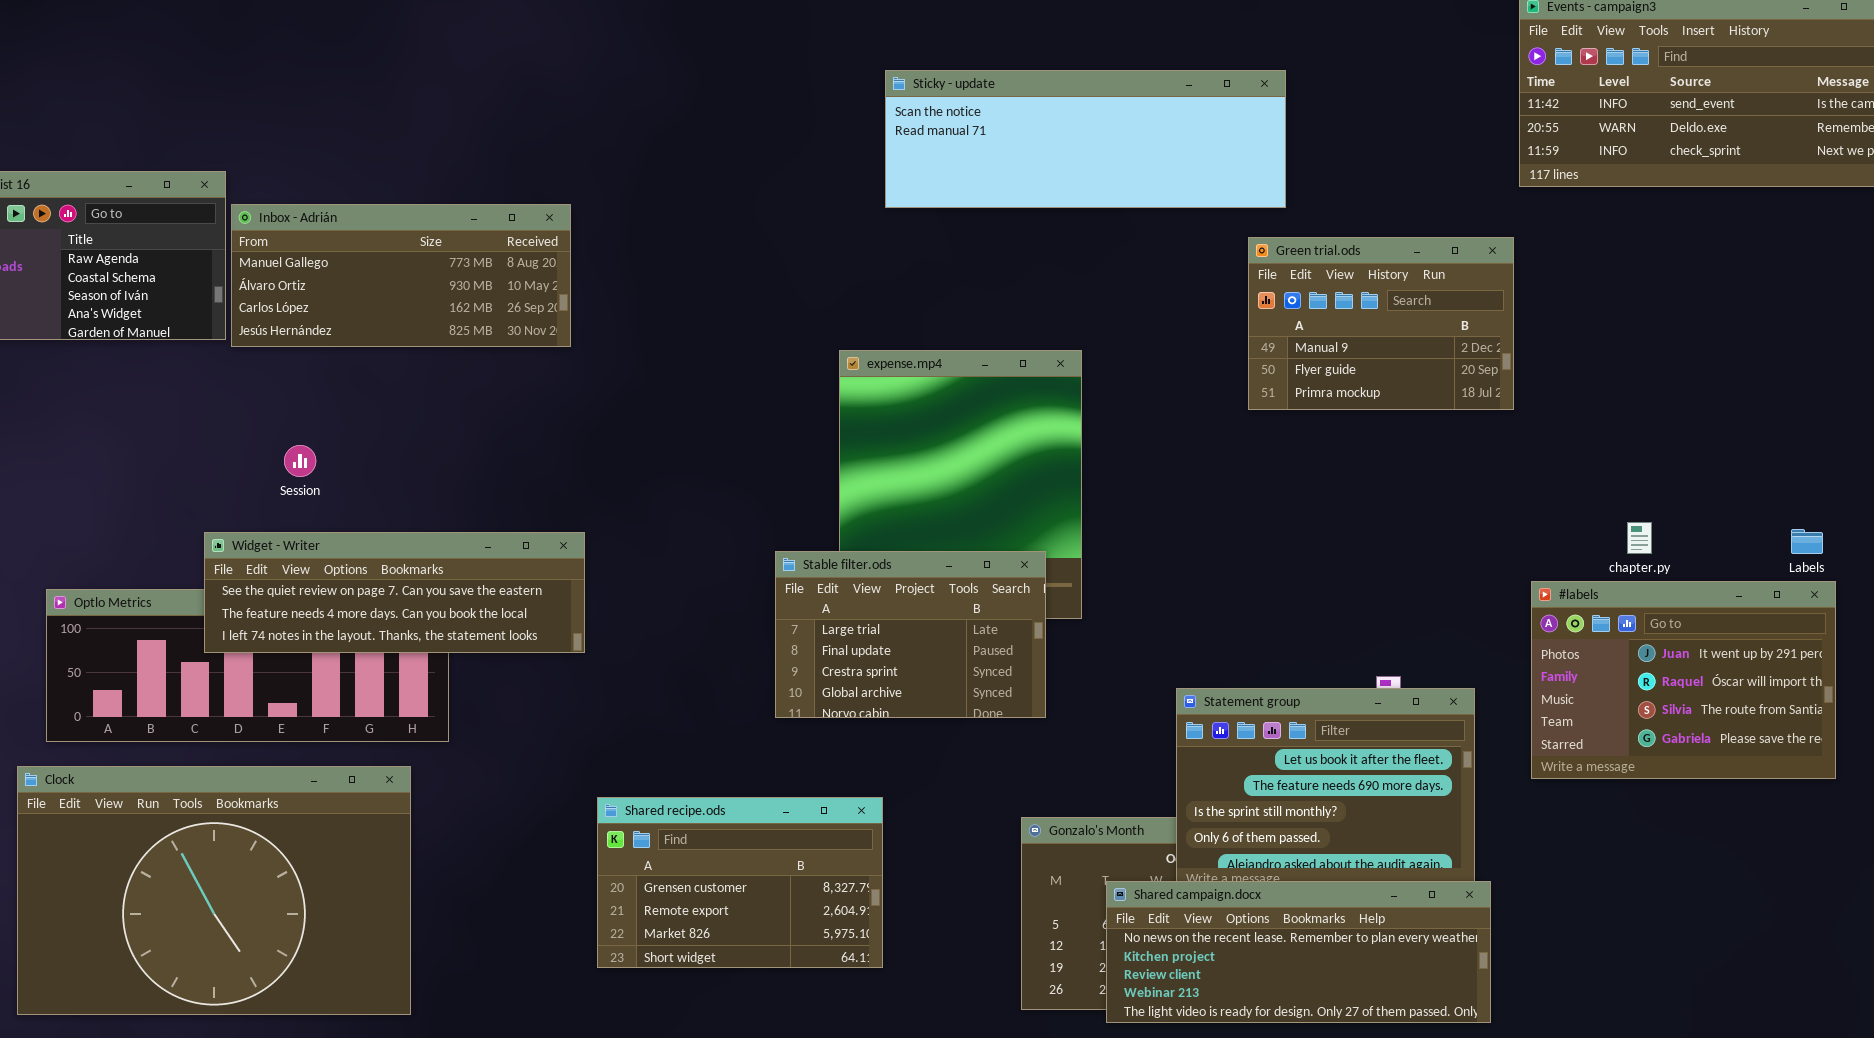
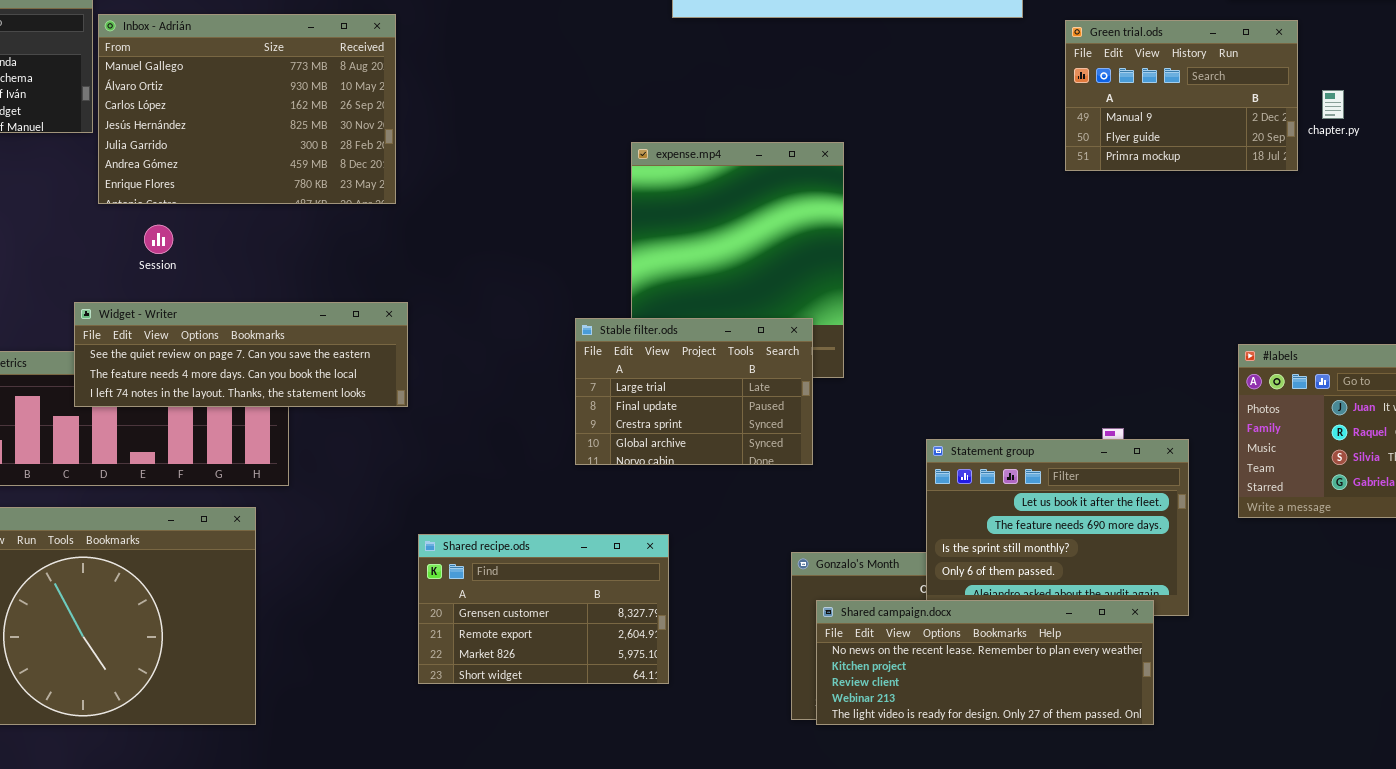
Inbox - Adrián: [231,204,571,347] -> [98,14,396,204], resized
Green trial.ods: [1248,237,1514,410] -> [1065,20,1298,171], moved
chapter.py: [1627,522,1652,554] -> [1322,90,1344,119], moved
Shared campaign.docx: [1106,881,1491,1023] -> [816,600,1154,725], moved

